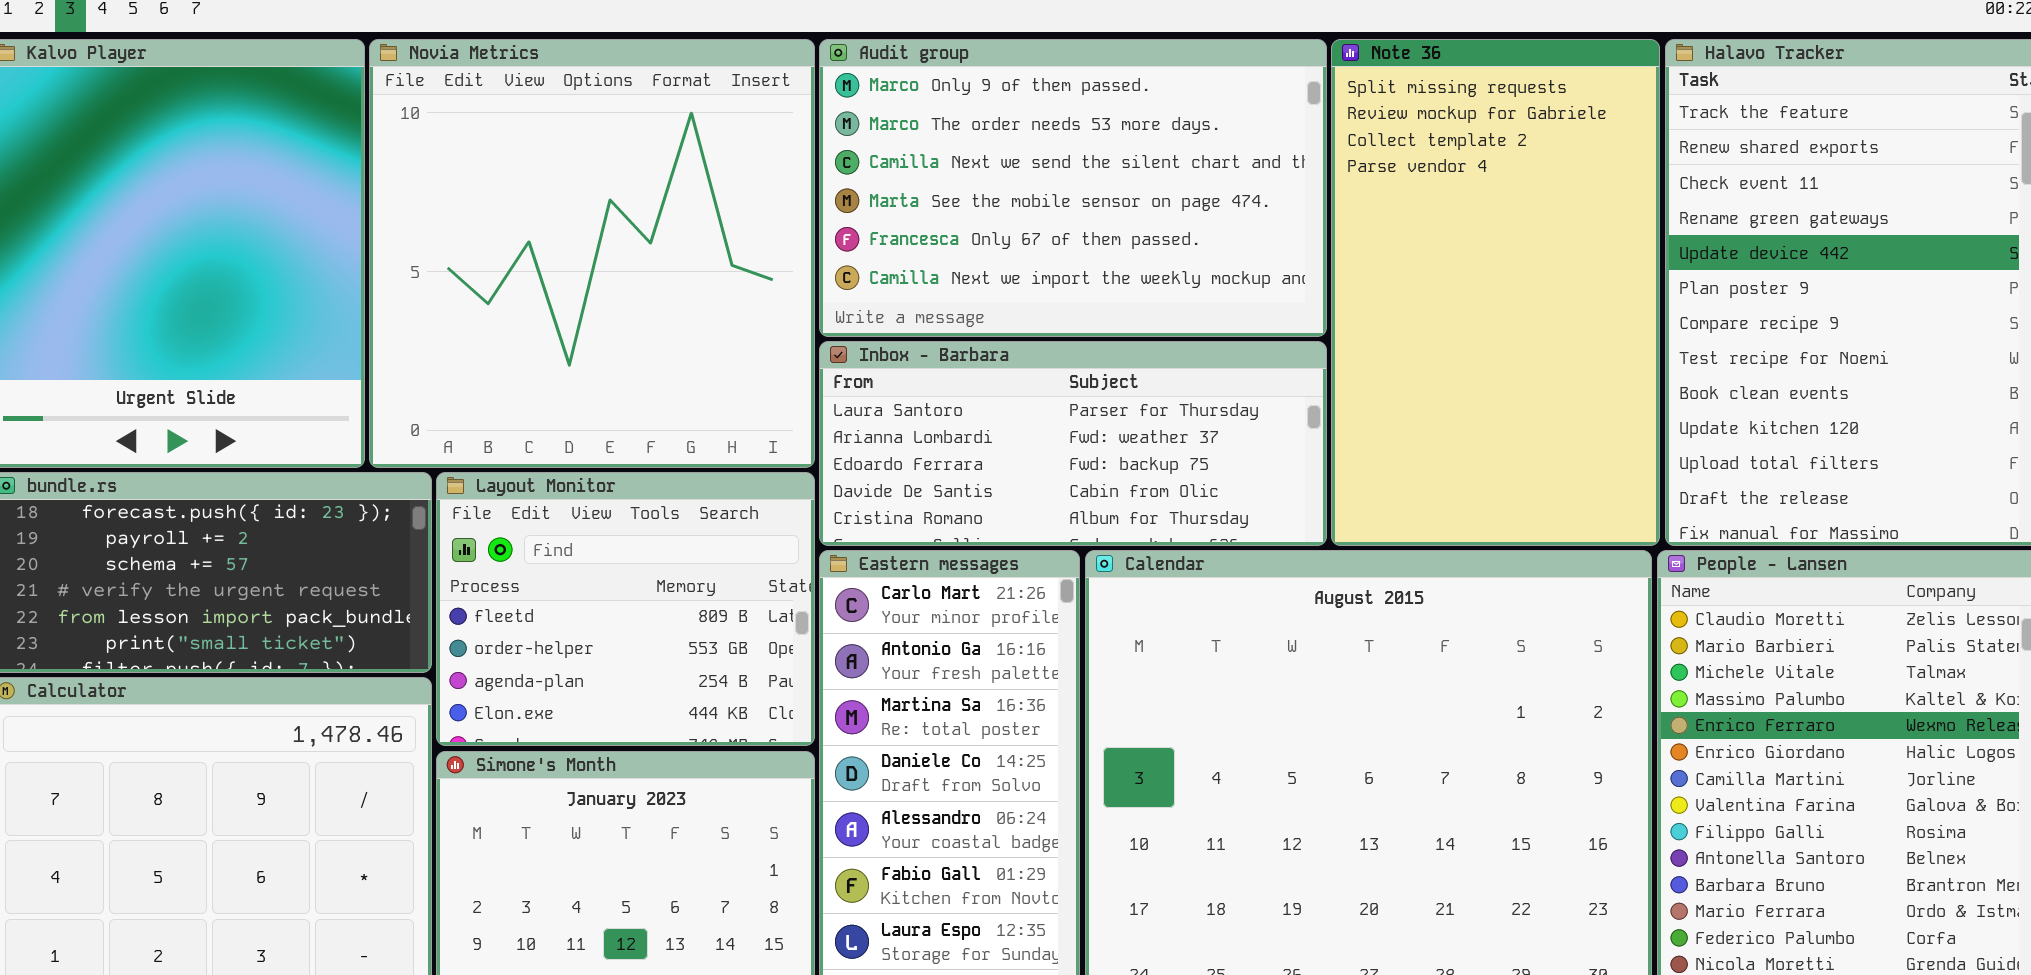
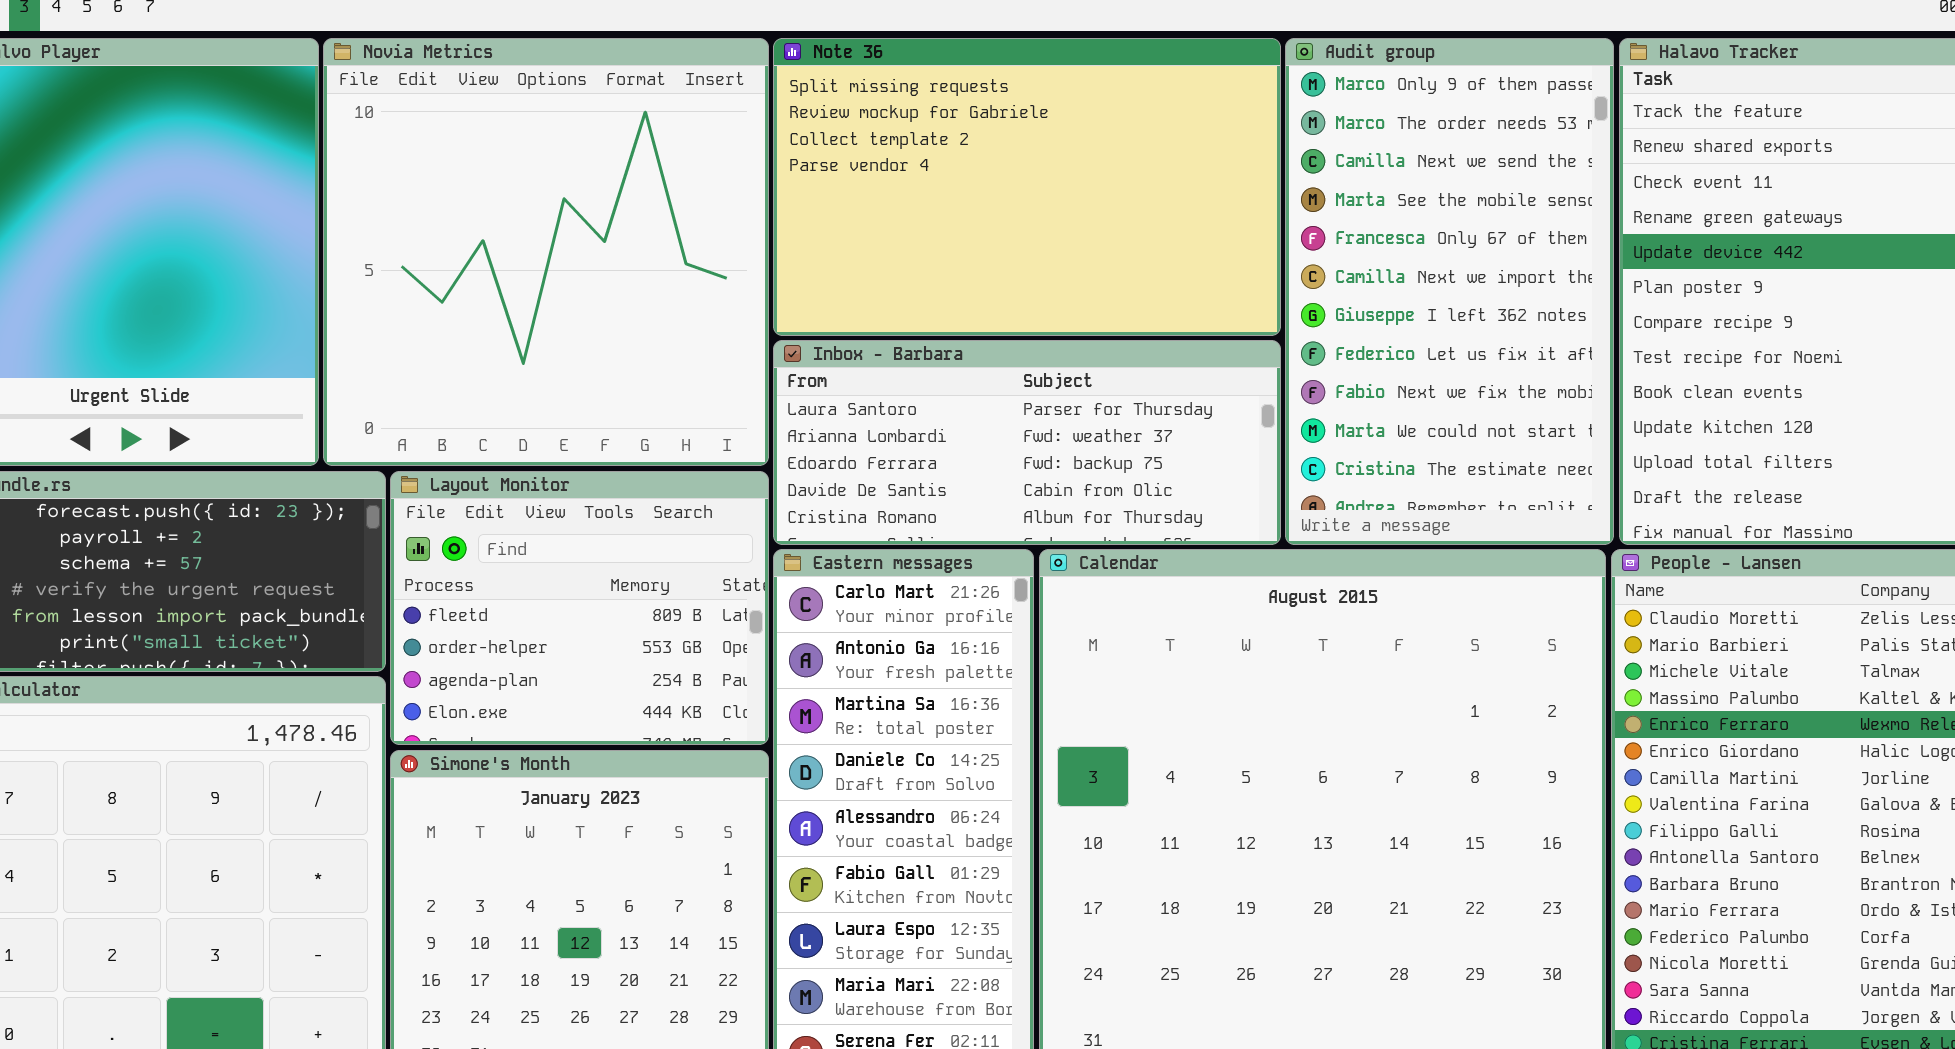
Audit group: [819,39,1327,337] -> [1285,38,1614,545], moved, resized
Note 36: [1331,39,1660,546] -> [773,38,1281,336], moved, resized

